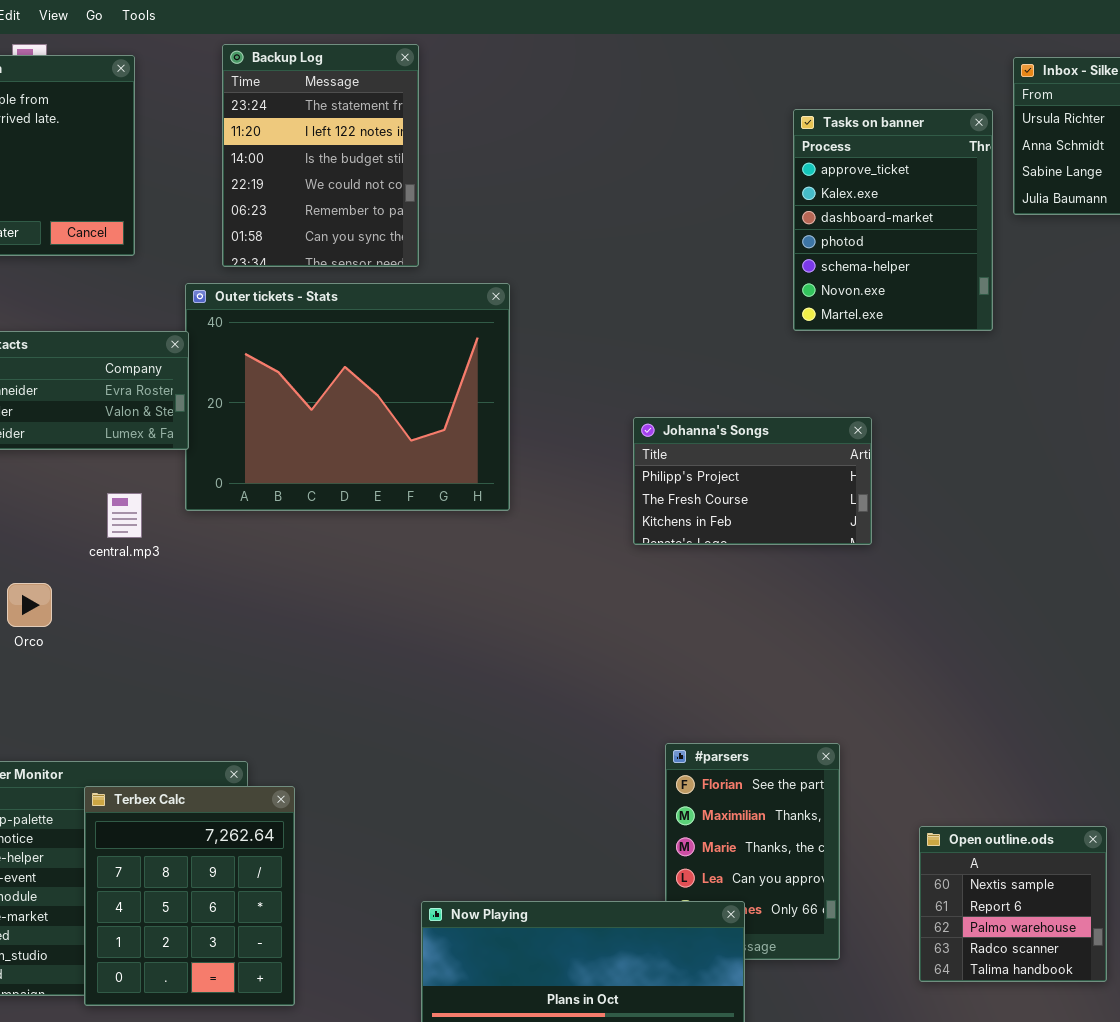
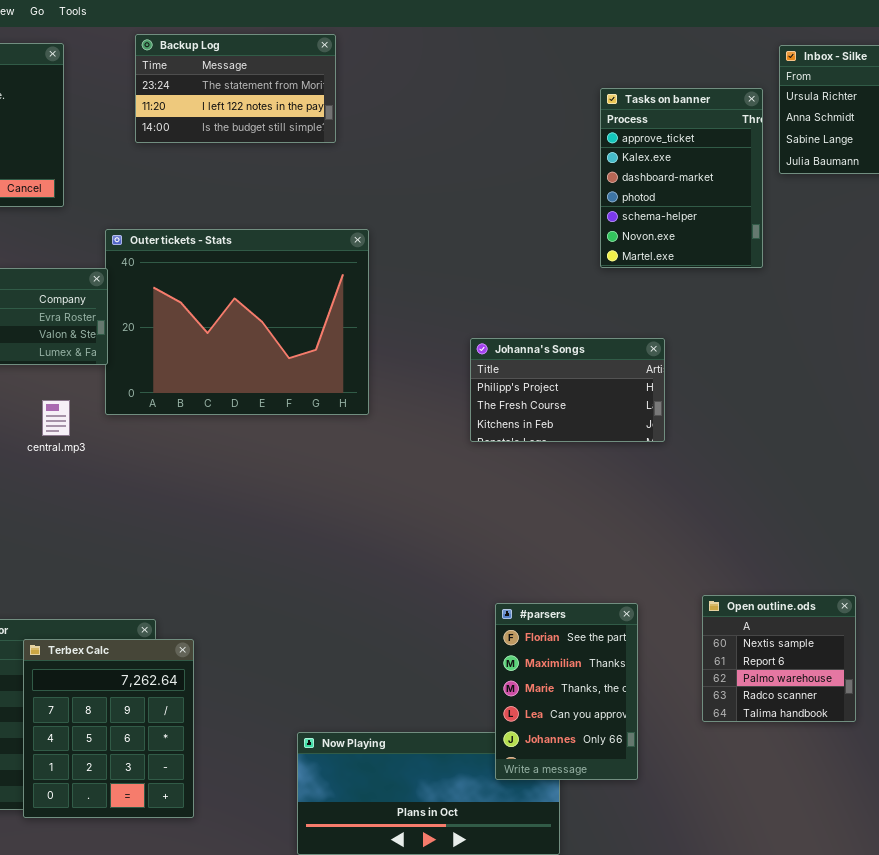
Backup Log: [222,44,419,267] -> [135,34,336,143], resized
#parsers: [665,743,840,960] -> [495,603,638,780], raised
Open outline.ods: [919,826,1107,982] -> [702,595,856,722], moved

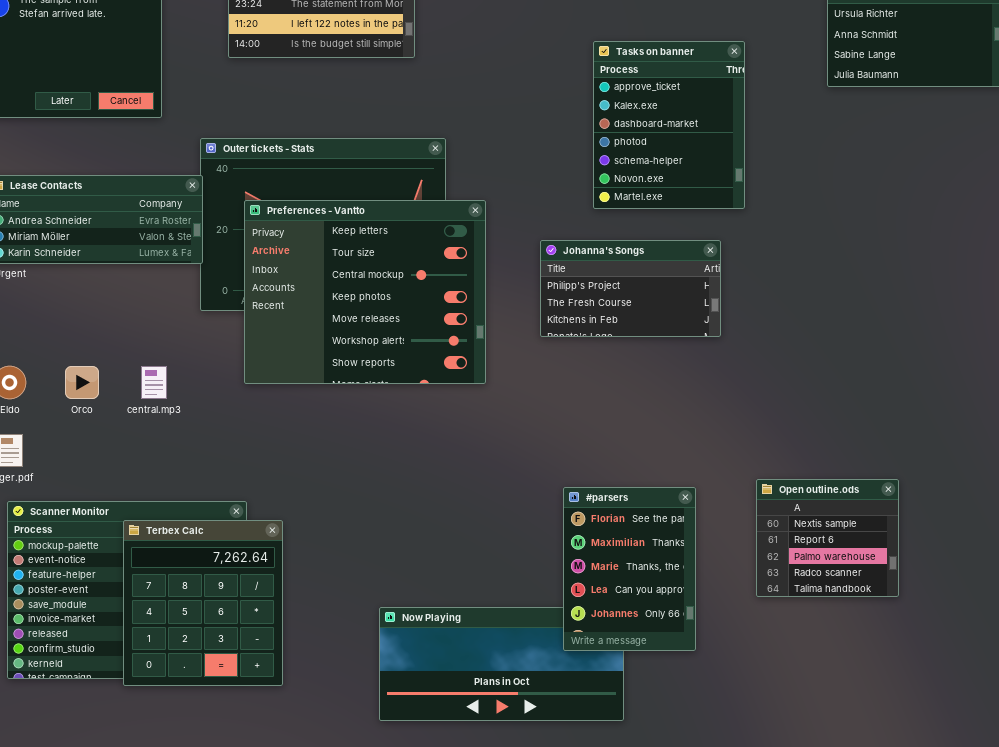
Tasks on banner: [600,88,763,268] -> [593,41,745,209], moved
Preferences - Vantto: none -> [244,200,486,384], opened
central.mp3: [42,400,70,436] -> [141,366,167,399], moved

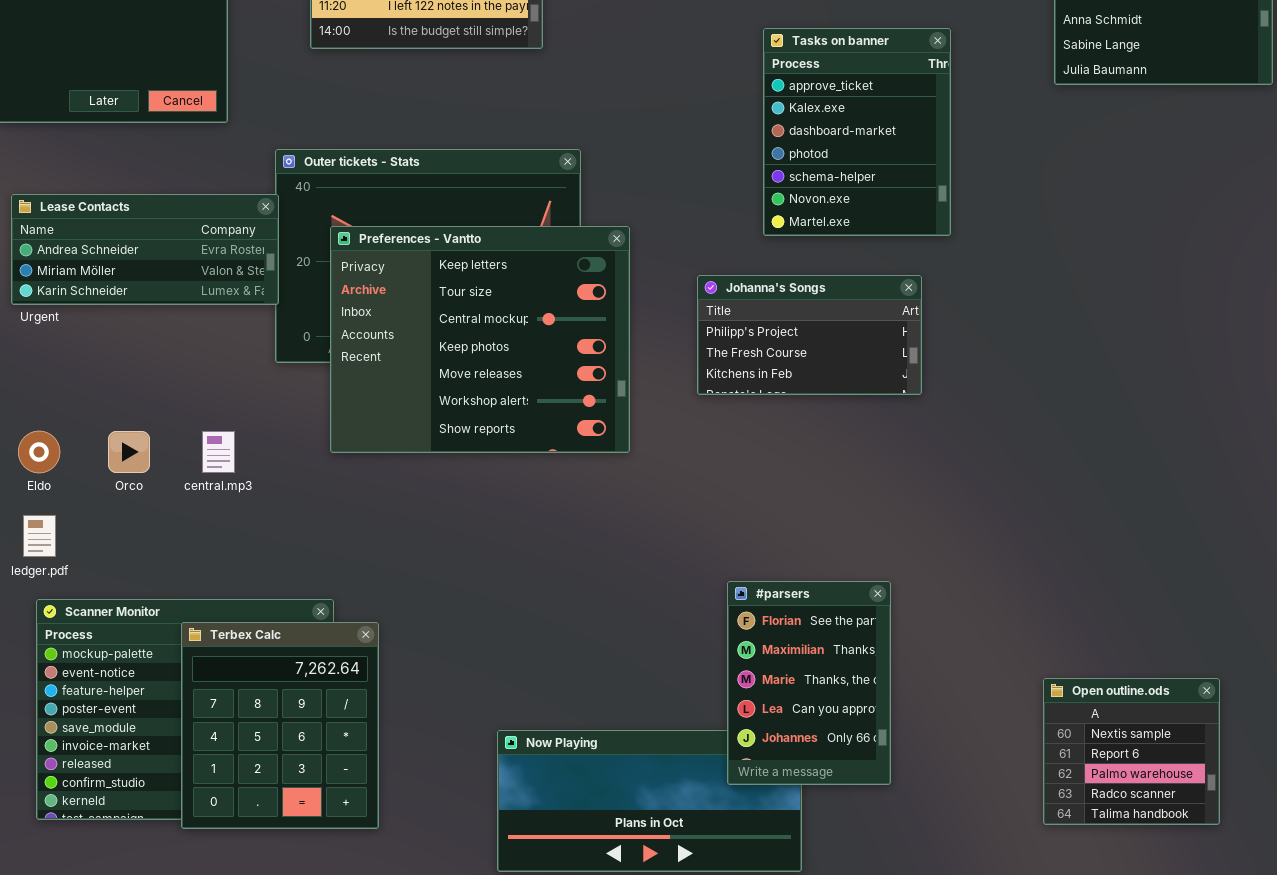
Open outline.ods: [756,479,899,597] -> [1043,678,1220,825], moved

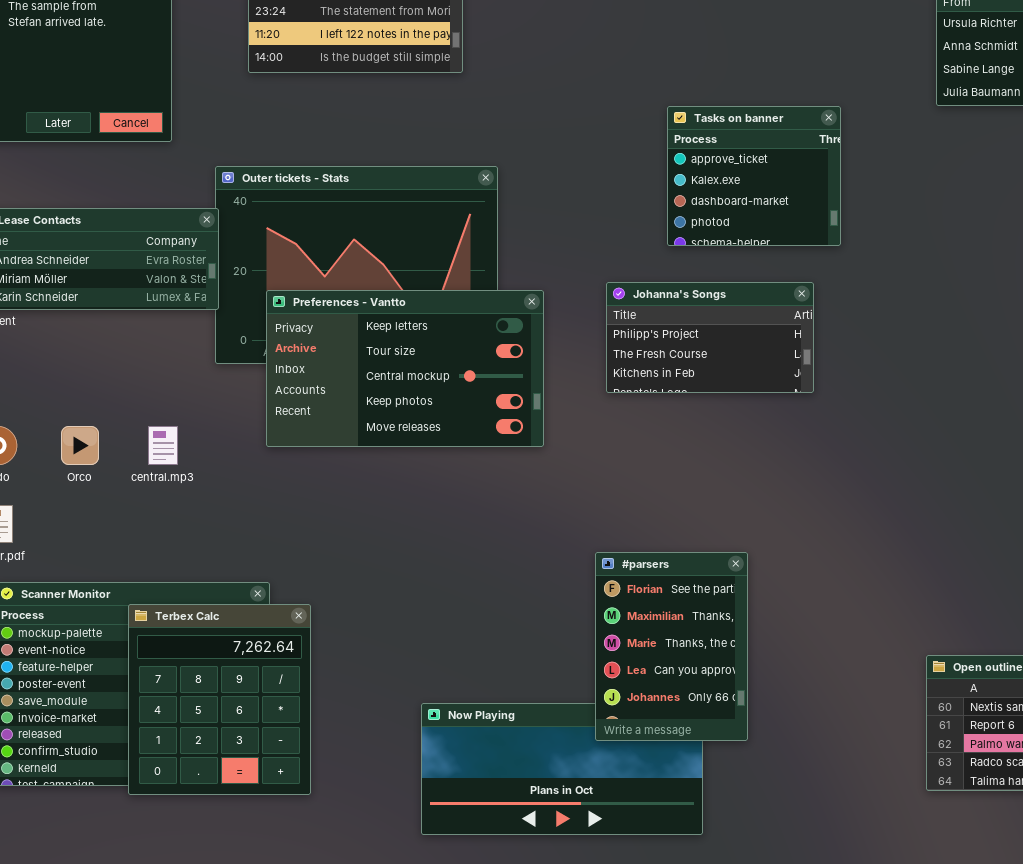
Tasks on banner: [763,28,951,236] -> [667,106,841,246], resized
Preferences - Vantto: [330,226,630,453] -> [266,290,544,447], resized
#parsers: [727,581,891,785] -> [595,552,748,741], moved

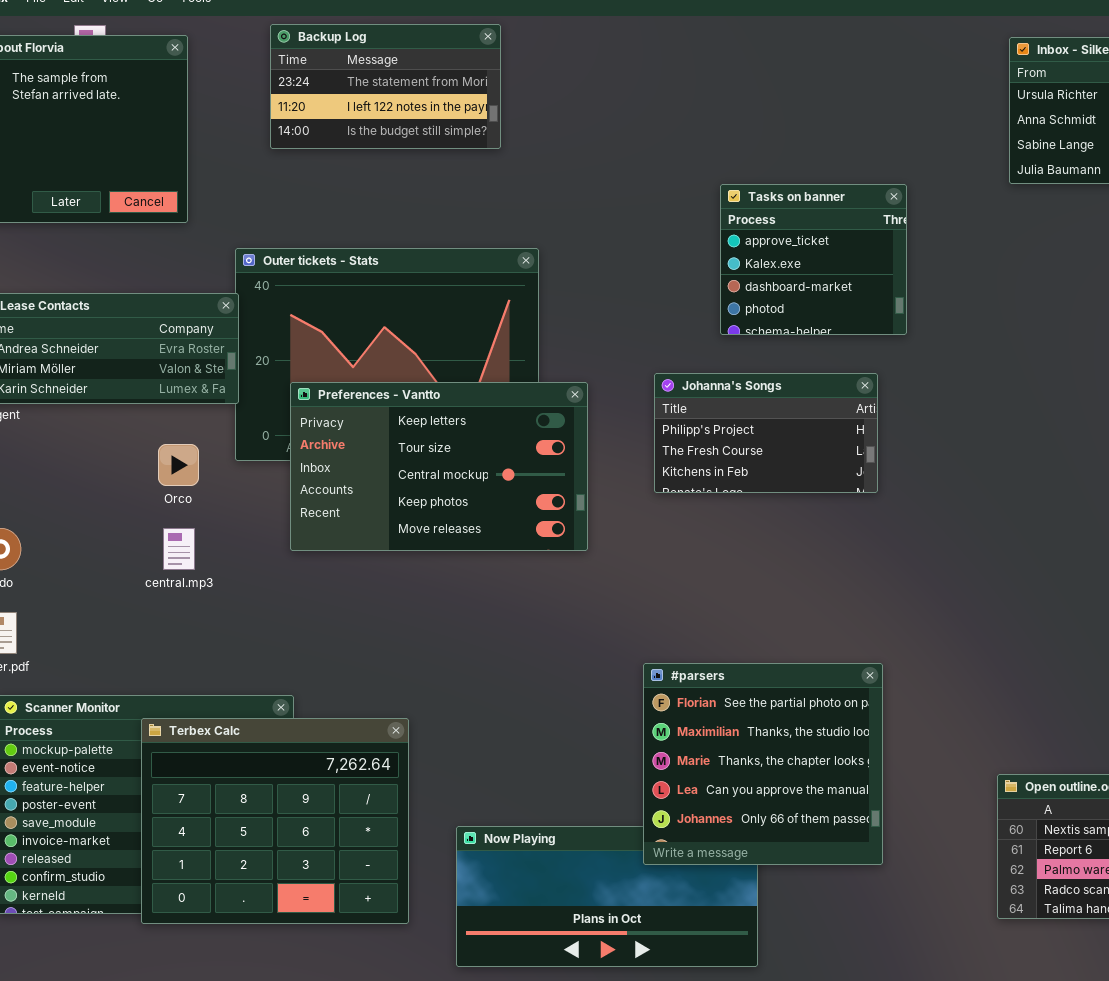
Orco: [61,426,99,465] -> [158,444,199,486], moved
#parsers: [595,552,748,741] -> [643,663,883,865], resized
Terbex Calc: [128,604,311,795] -> [141,718,409,924], resized

